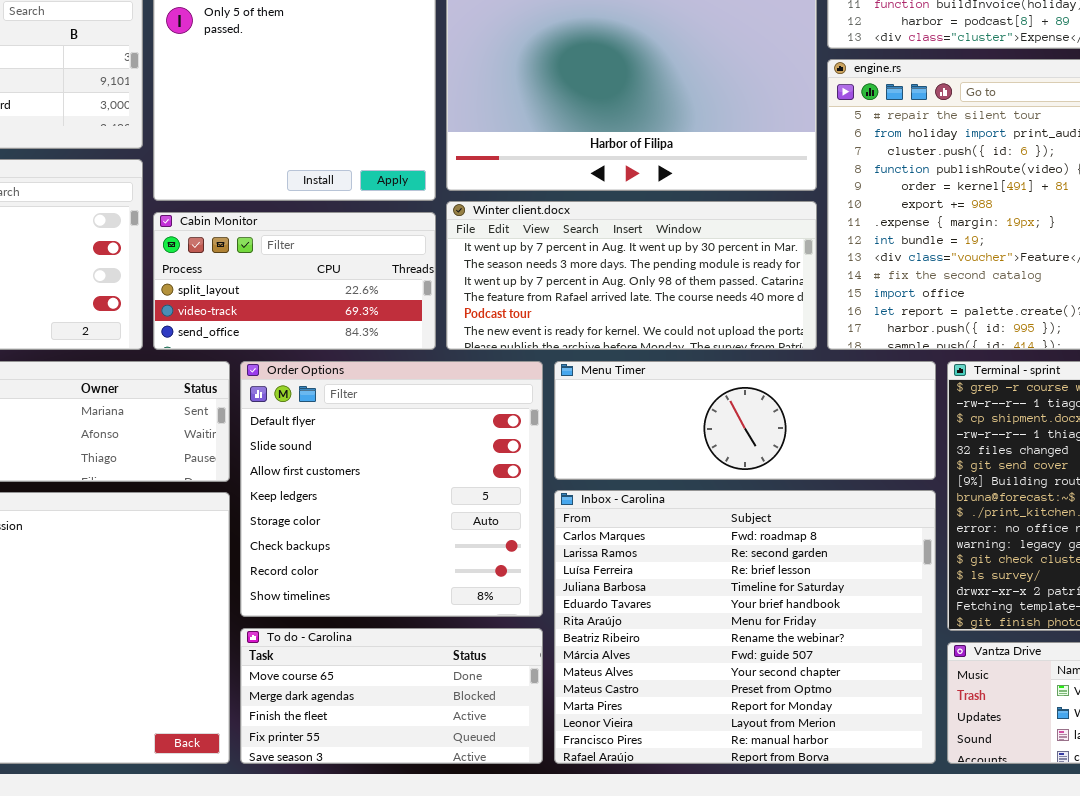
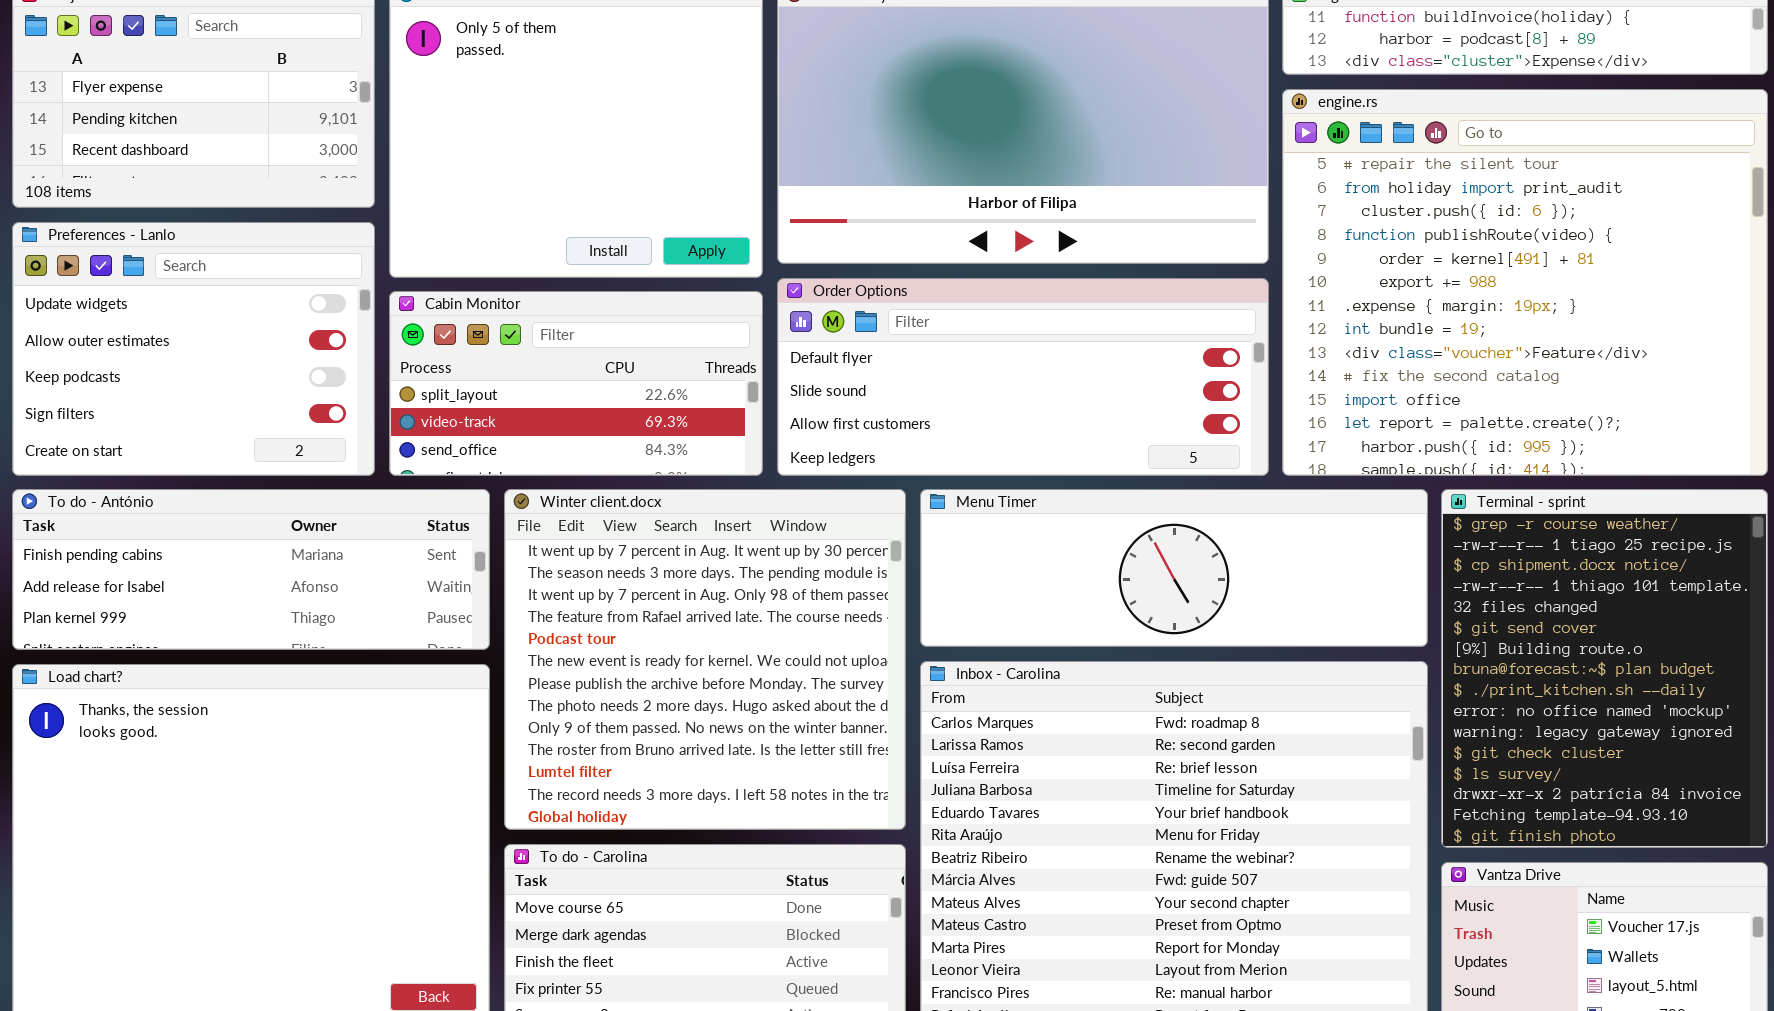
Winter client.docx: [446,201,817,350] -> [504,489,906,830], moved, resized
Order Options: [240,361,543,617] -> [777,278,1269,476], moved, resized

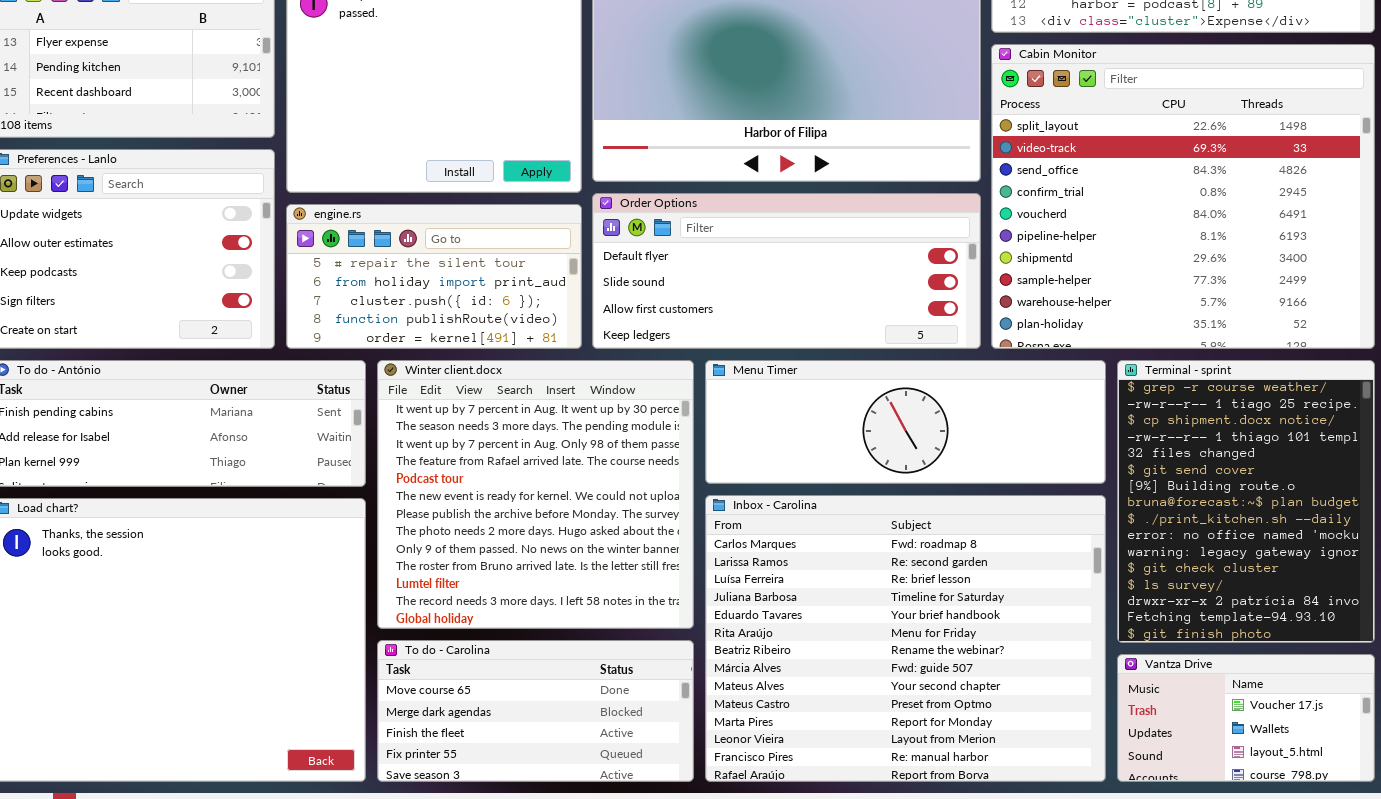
engine.rs: [1282,89,1768,476] -> [286,204,582,349], moved, resized
Cabin Monitor: [389,291,763,476] -> [991,44,1375,349], moved, resized

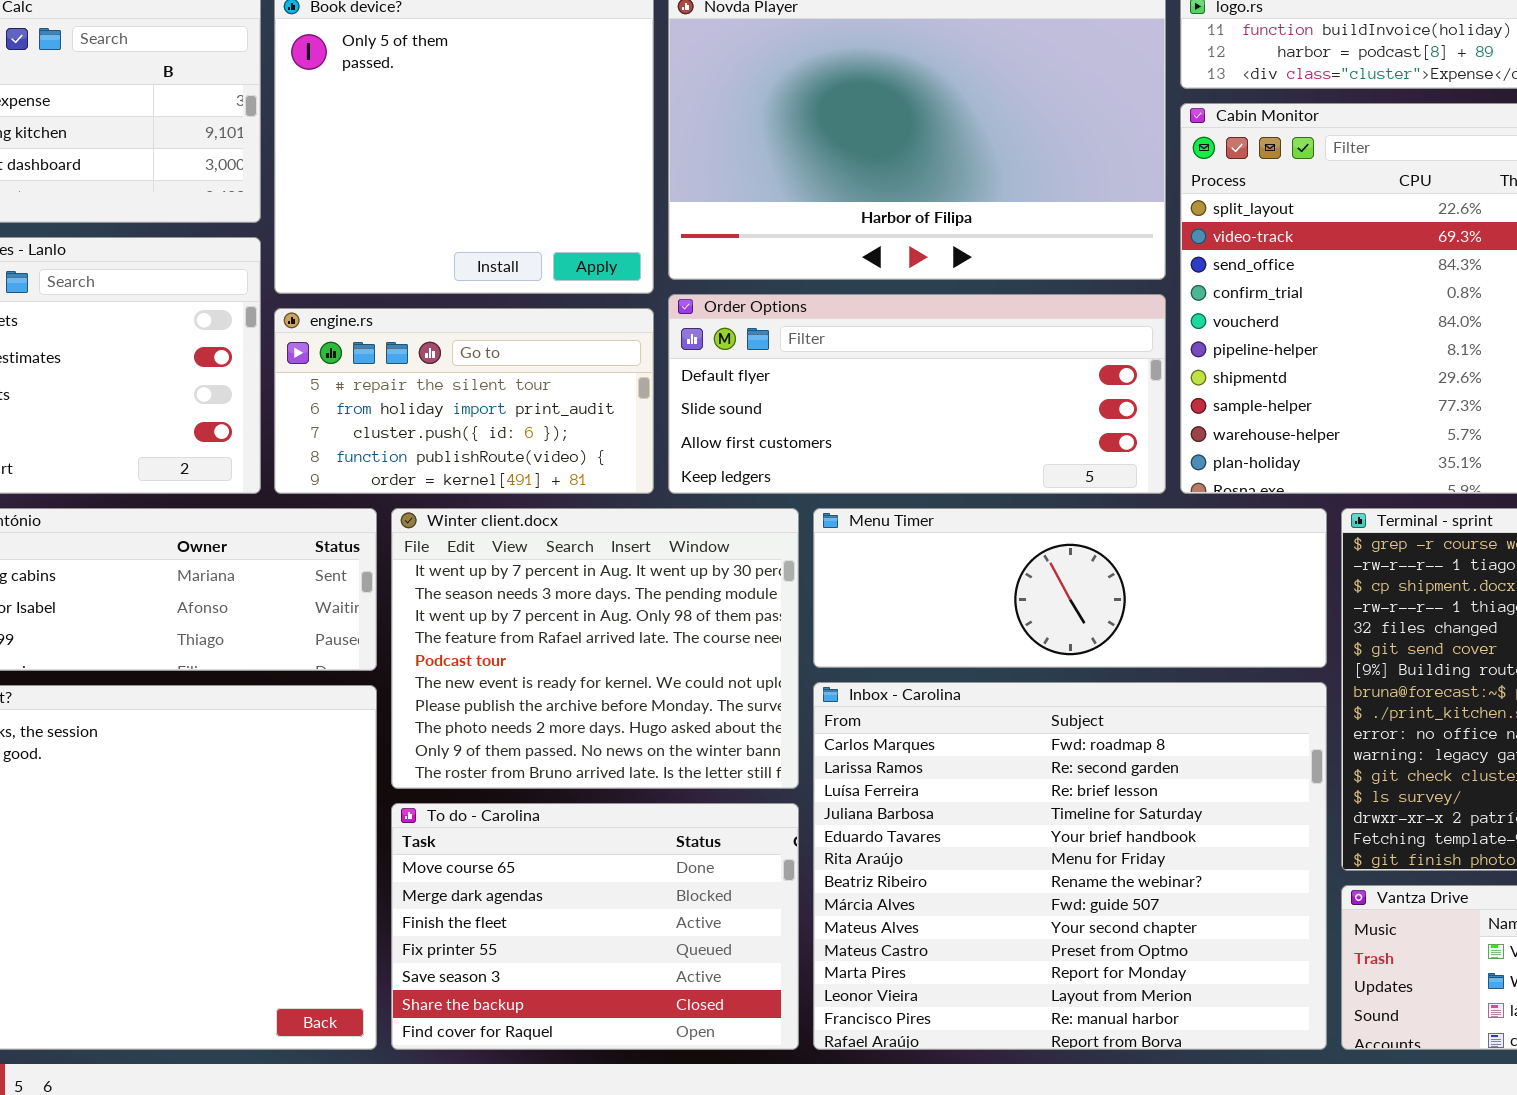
Winter client.docx: [377,360,694,629] -> [391,508,799,789], resized
To do - Carolina: [377,640,694,782] -> [391,803,799,1050], resized

